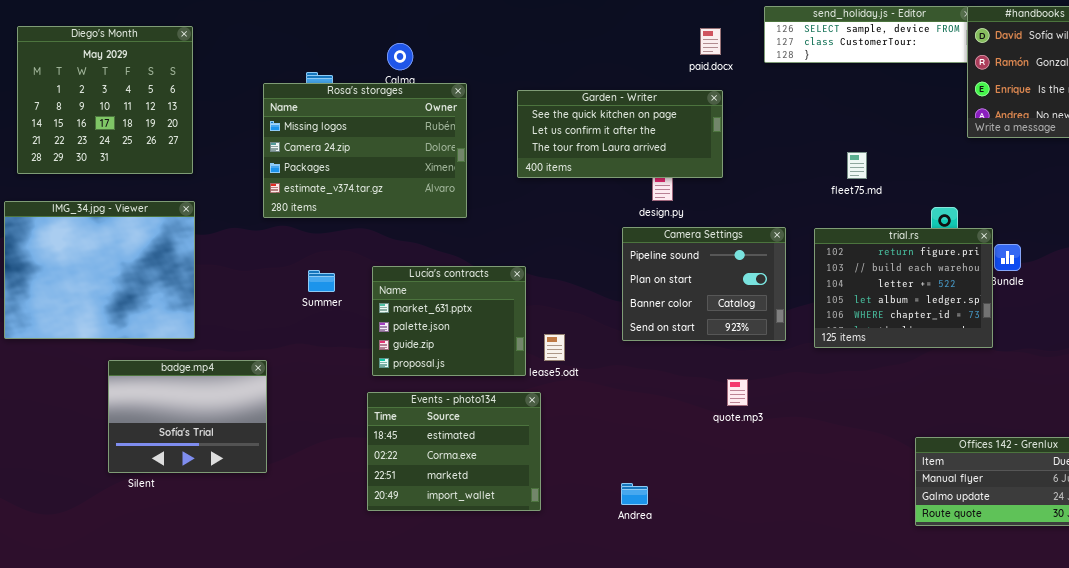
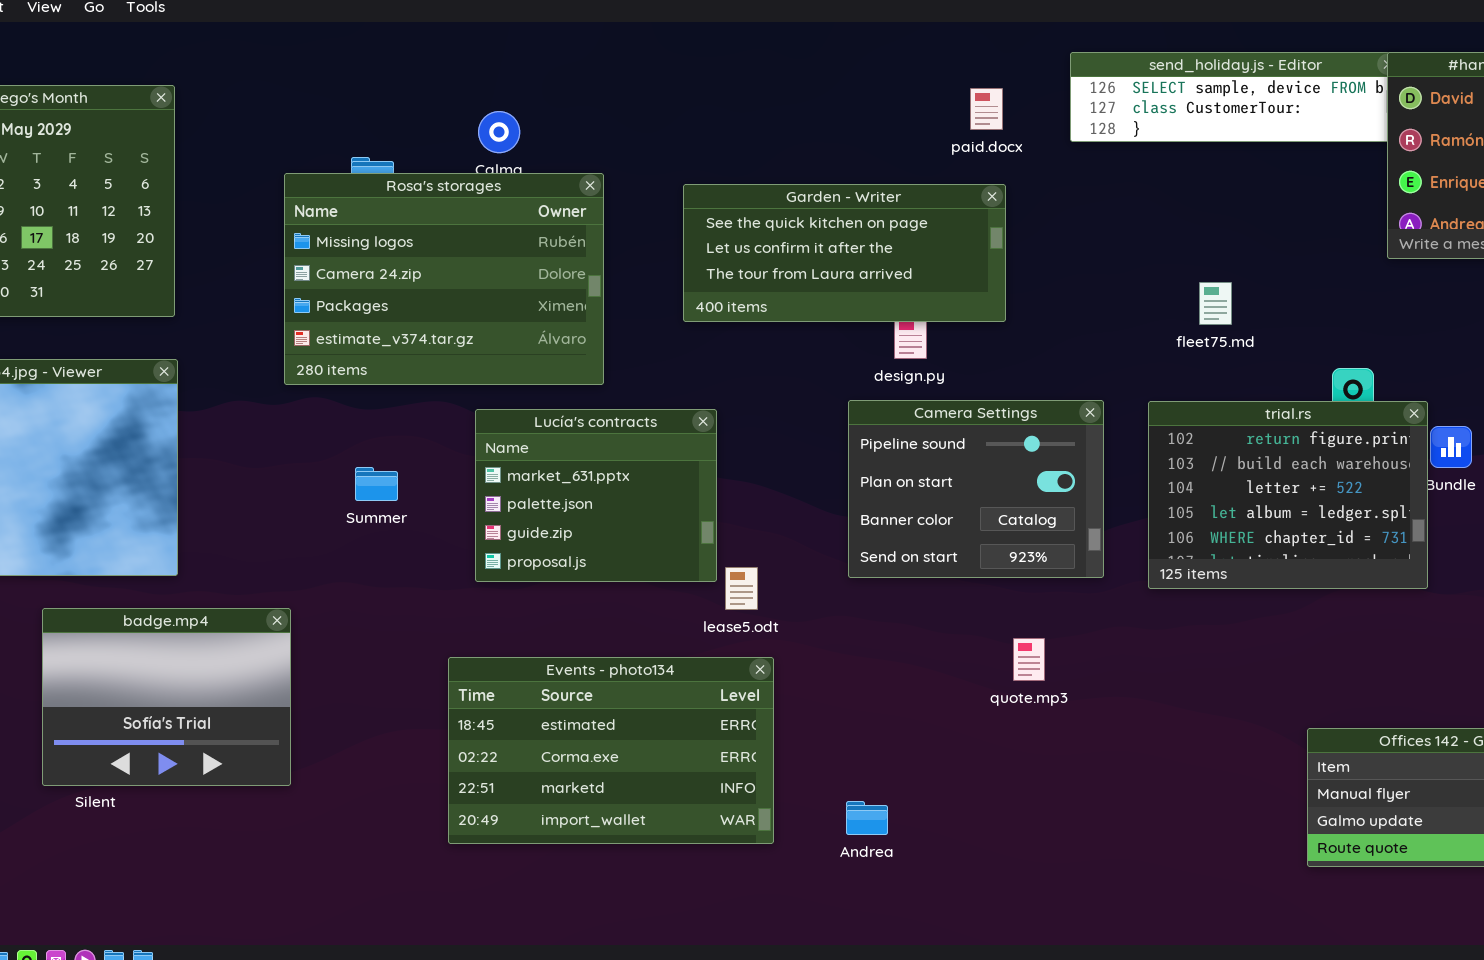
Lucía's contracts: [372,266,526,376] -> [475,409,717,582], moved
Events - photo134: [367,392,541,511] -> [448,657,774,844], resized

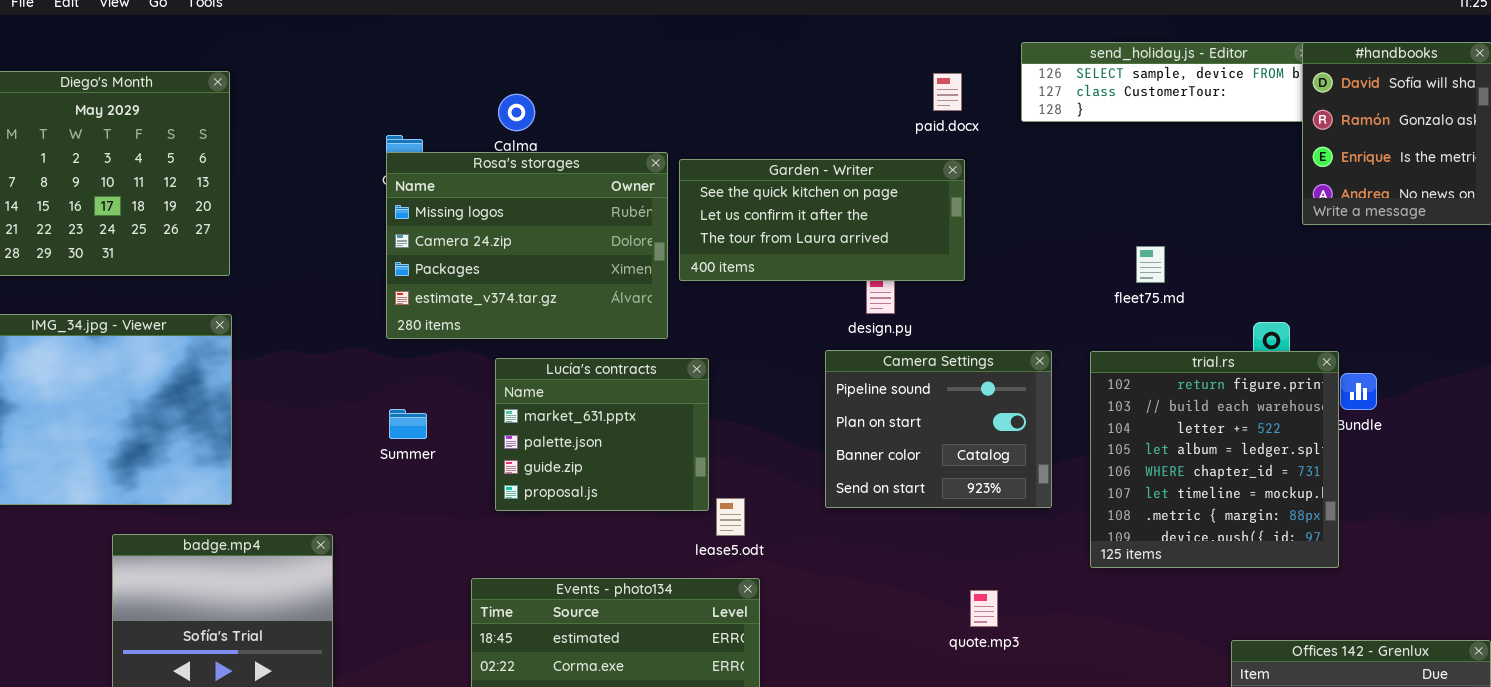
Rosa's storages: [284,173,604,385] -> [386,152,668,339], moved
trial.rs: [1148,401,1428,589] -> [1090,351,1339,568], resized
quote.mp3: [1013,638,1045,681] -> [970,590,998,627], moved

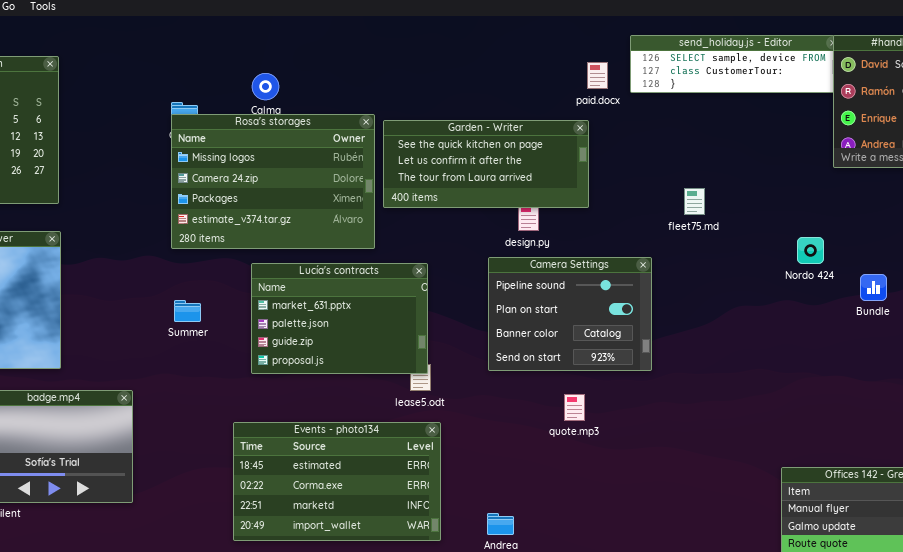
paid.docx: [933,73,962,111] -> [587,62,608,89], moved
fleet75.md: [1136,246,1165,283] -> [684,188,705,215], moved
trial.rs: [1090,351,1339,568] -> none, closed
Lucía's contracts: [495,358,709,511] -> [251,263,428,374], resized
quote.mp3: [970,590,998,627] -> [564,394,585,421], moved

